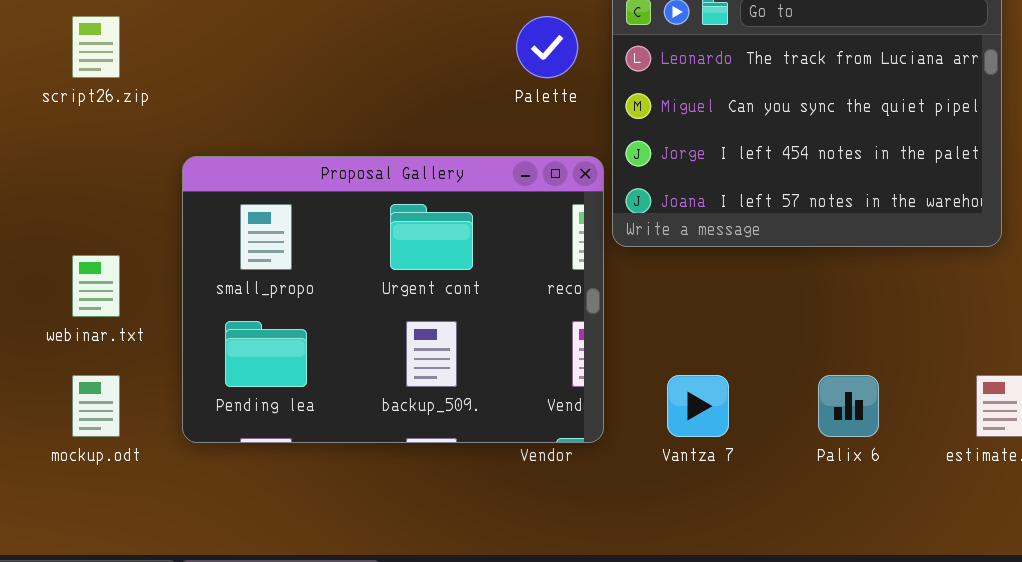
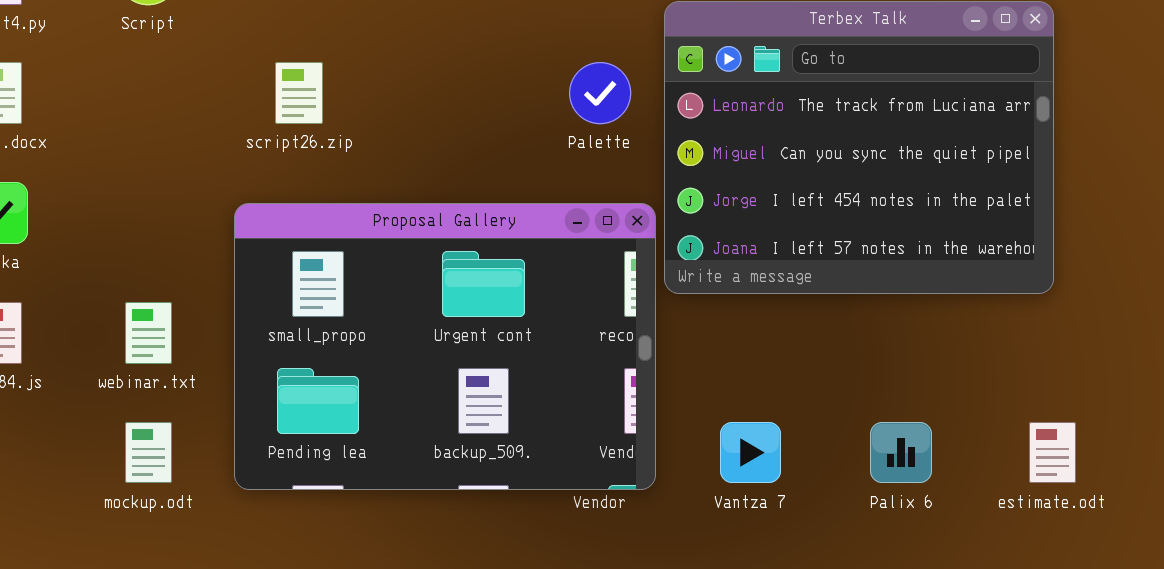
script26.zip: [72,16,120,78] -> [275,62,323,124], moved

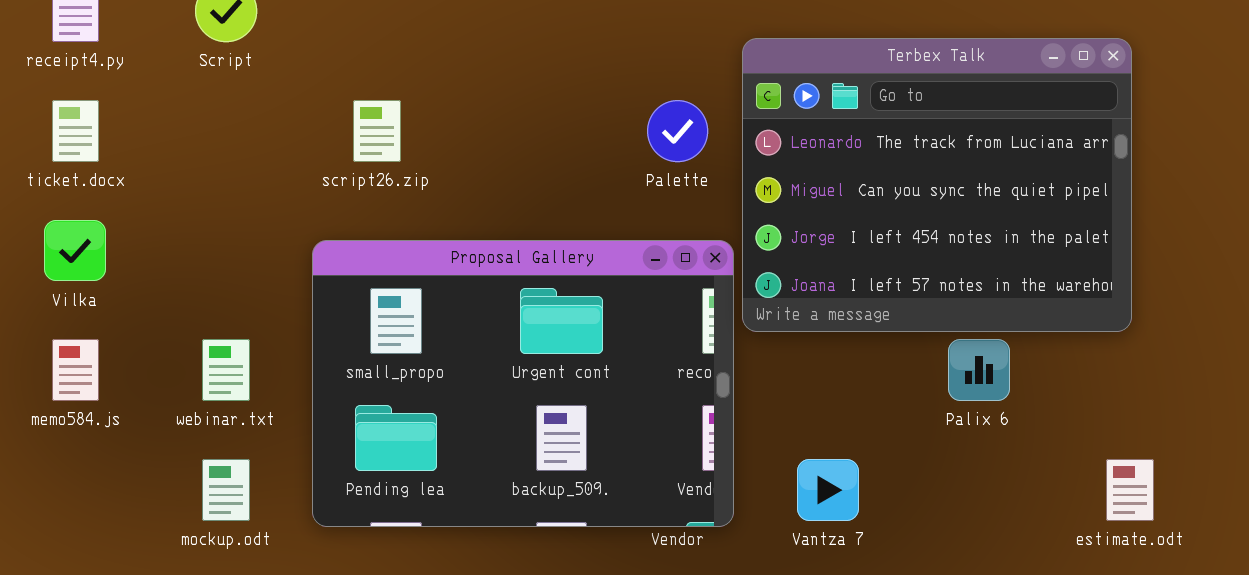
Palix 6: [870,422,932,483] -> [948,339,1010,401], moved

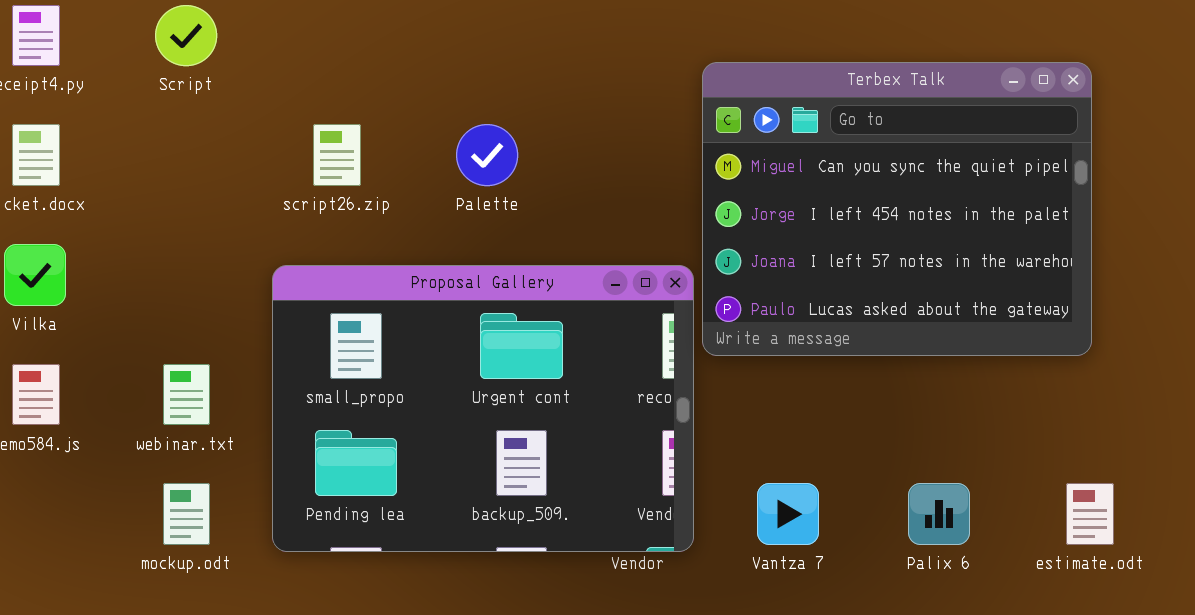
Terbex Talk: [742,38,1132,332] -> [702,62,1092,356], scrolled down 1 row
Palette: [647,100,708,162] -> [456,124,518,186], moved
Palix 6: [948,339,1010,401] -> [908,483,970,545], moved

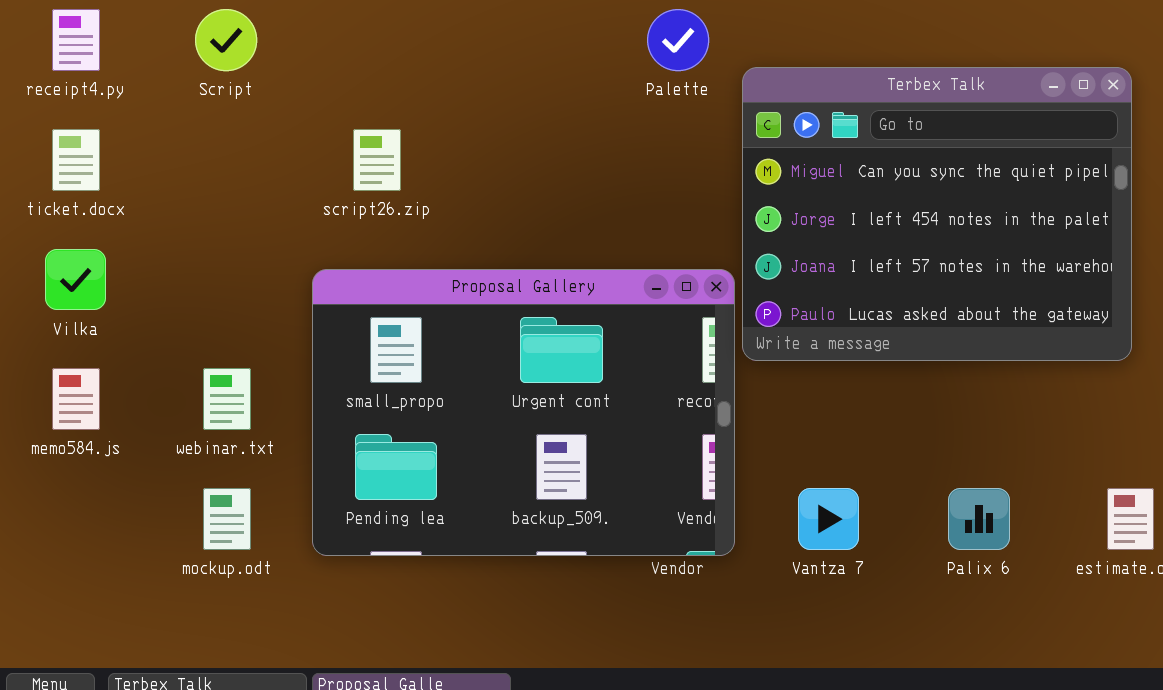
Palette: [456,124,518,186] -> [647,9,709,71], moved

